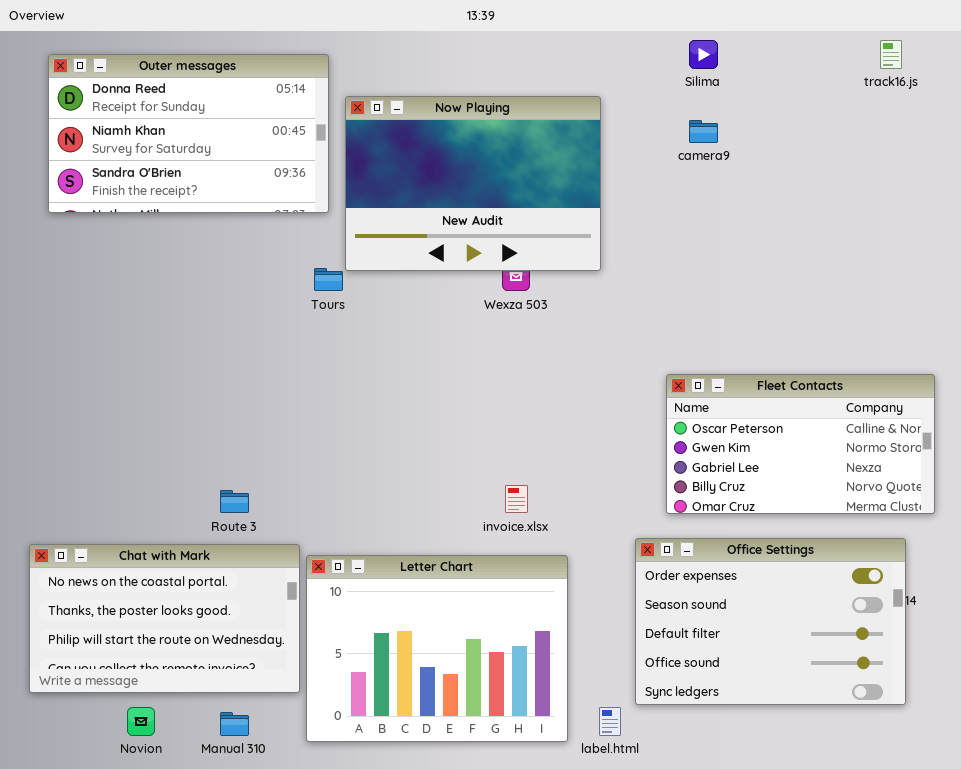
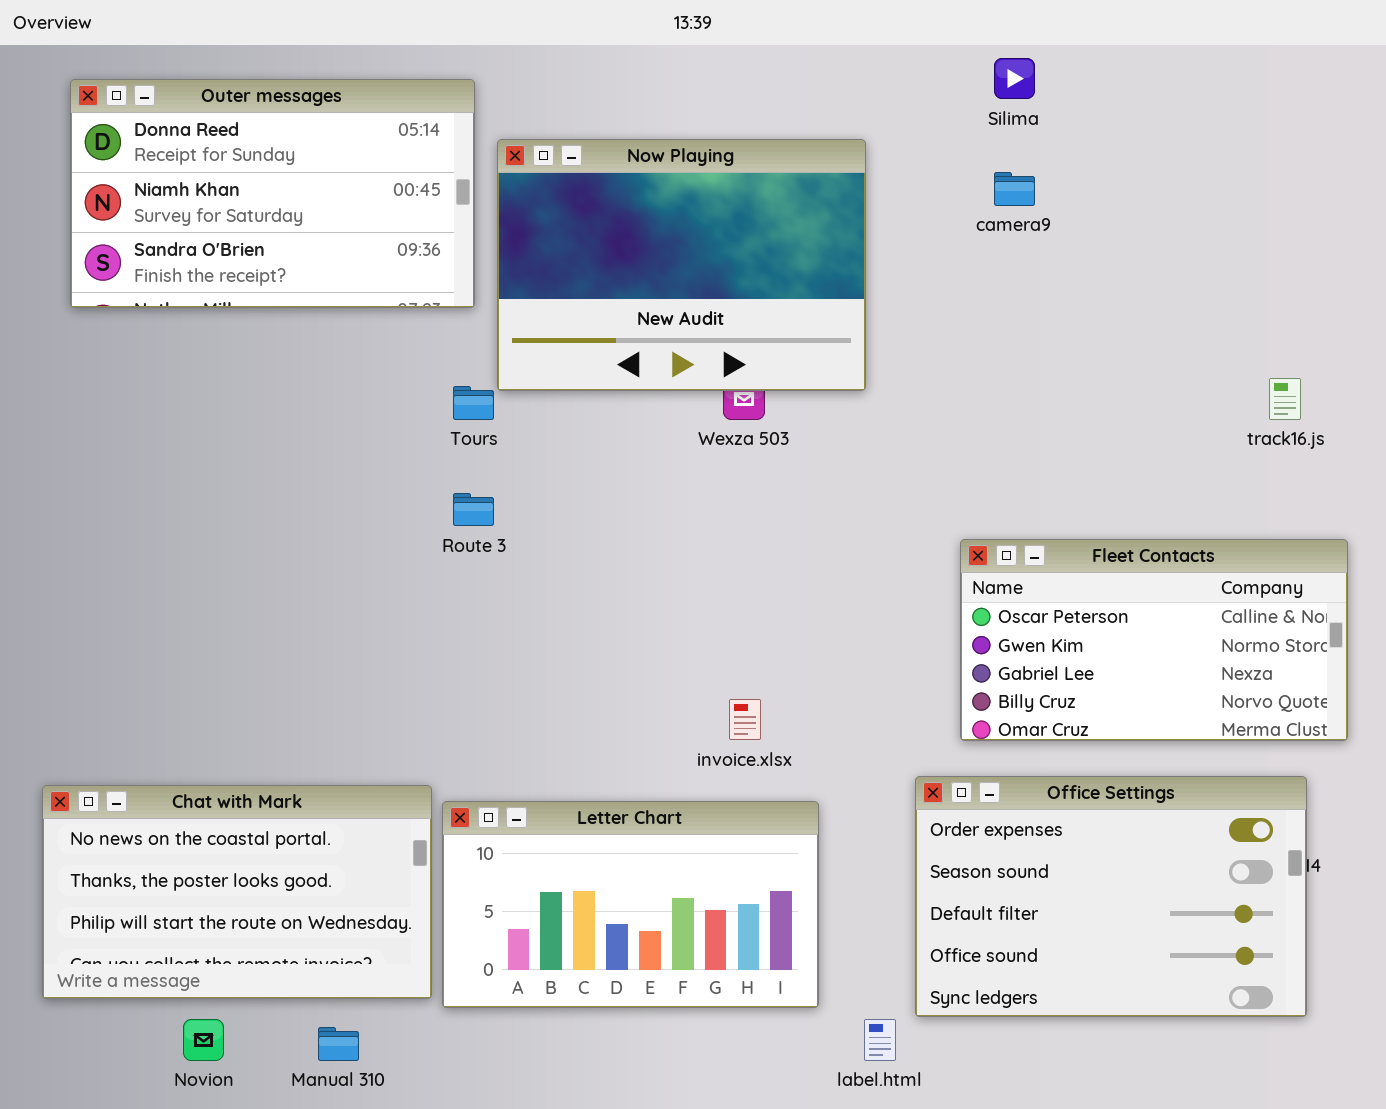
track16.js: [880,40,902,69] -> [1269,378,1301,420], moved
Route 3: [220,490,249,513] -> [453,493,494,526], moved
Letter Chart: [306,555,568,742] -> [442,801,819,1008], resized

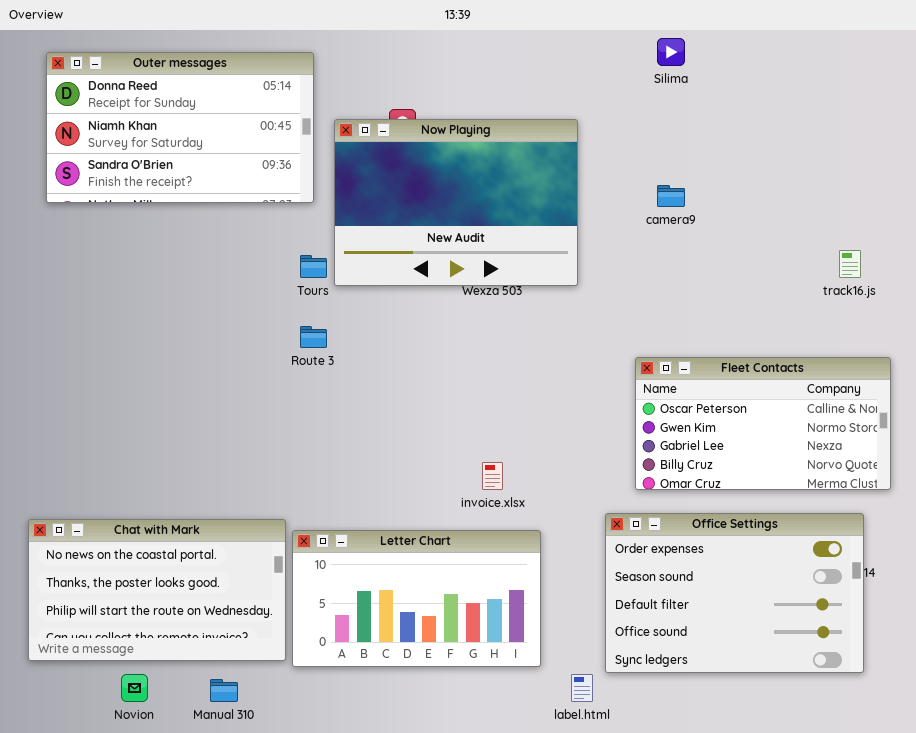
Now Playing: [497,139,866,391] -> [334,119,578,286], moved
camera9: [994,172,1035,206] -> [657,185,685,207], moved

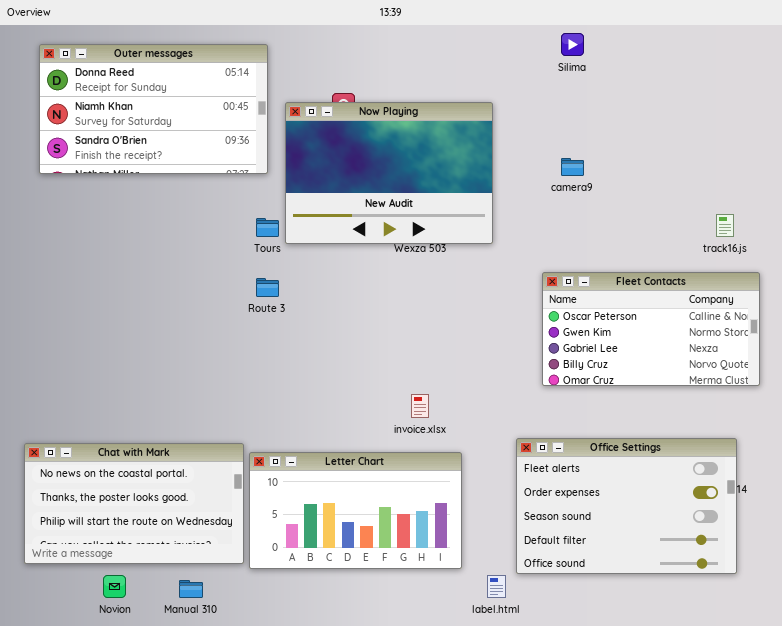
Fleet Contacts: [635,357,891,490] -> [542,272,760,386], moved
Office Settings: [605,513,864,673] -> [516,438,737,574], scrolled up 1 row

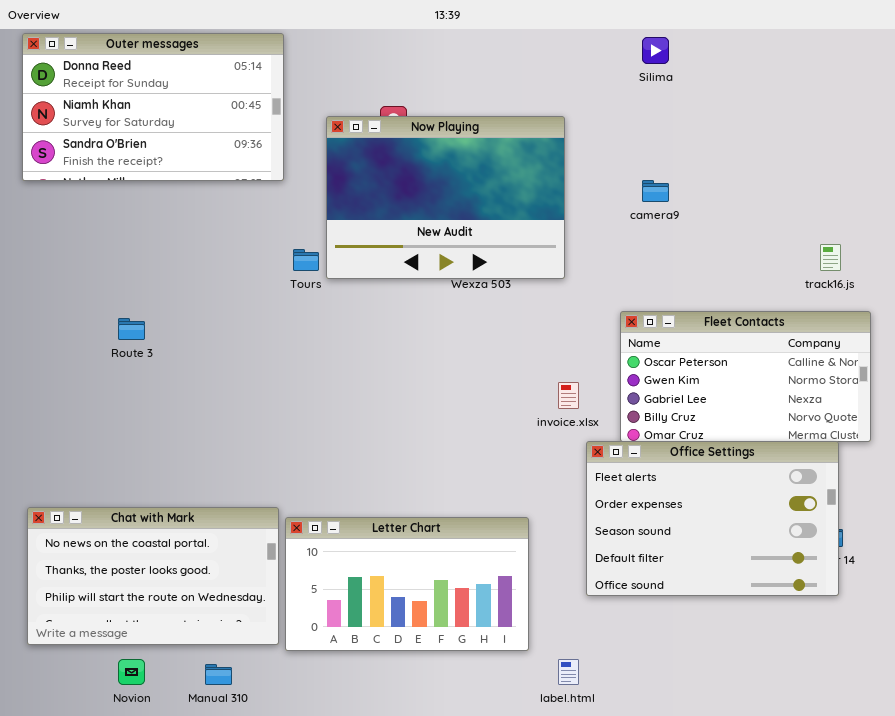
Outer messages: [39,44,268,174] -> [22,33,284,181], moved
Route 3: [256,278,279,297] -> [118,318,145,340], moved
invoice.xlsx: [411,394,429,418] -> [558,382,579,409], moved
Office Settings: [516,438,737,574] -> [586,441,839,596], moved

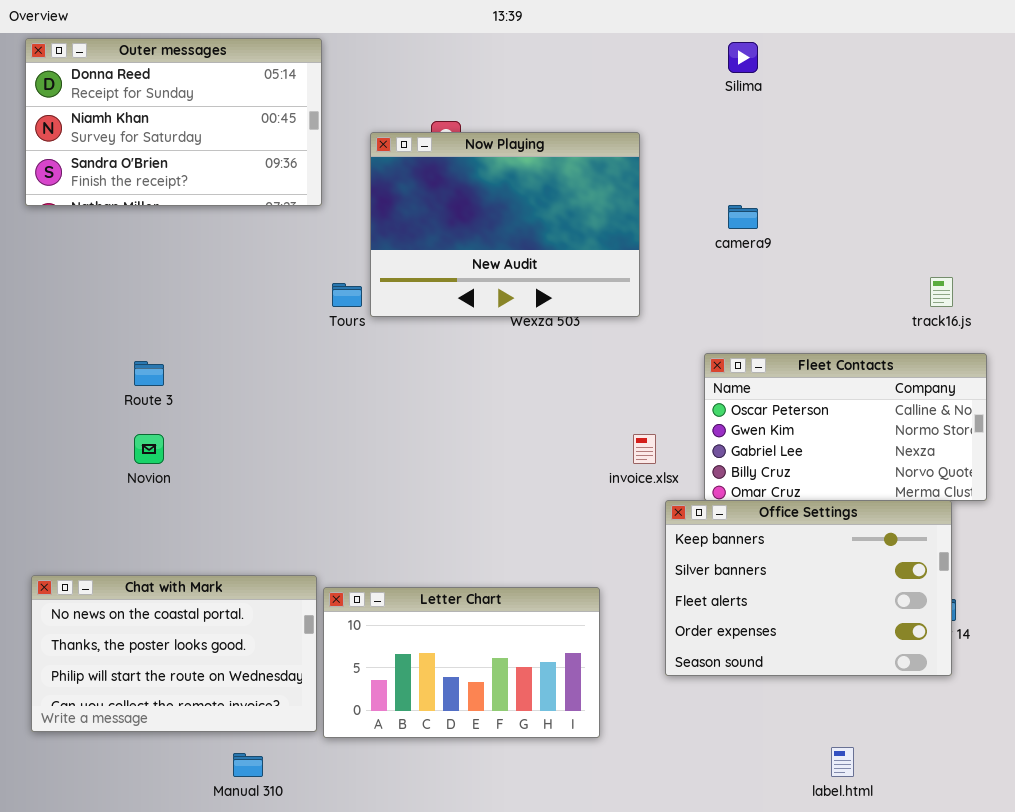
Office Settings: [586,441,839,596] -> [665,500,952,676], scrolled up 2 rows
Novion: [118,659,145,685] -> [134,434,164,464], moved
label.html: [558,659,579,685] -> [831,747,854,777], moved

